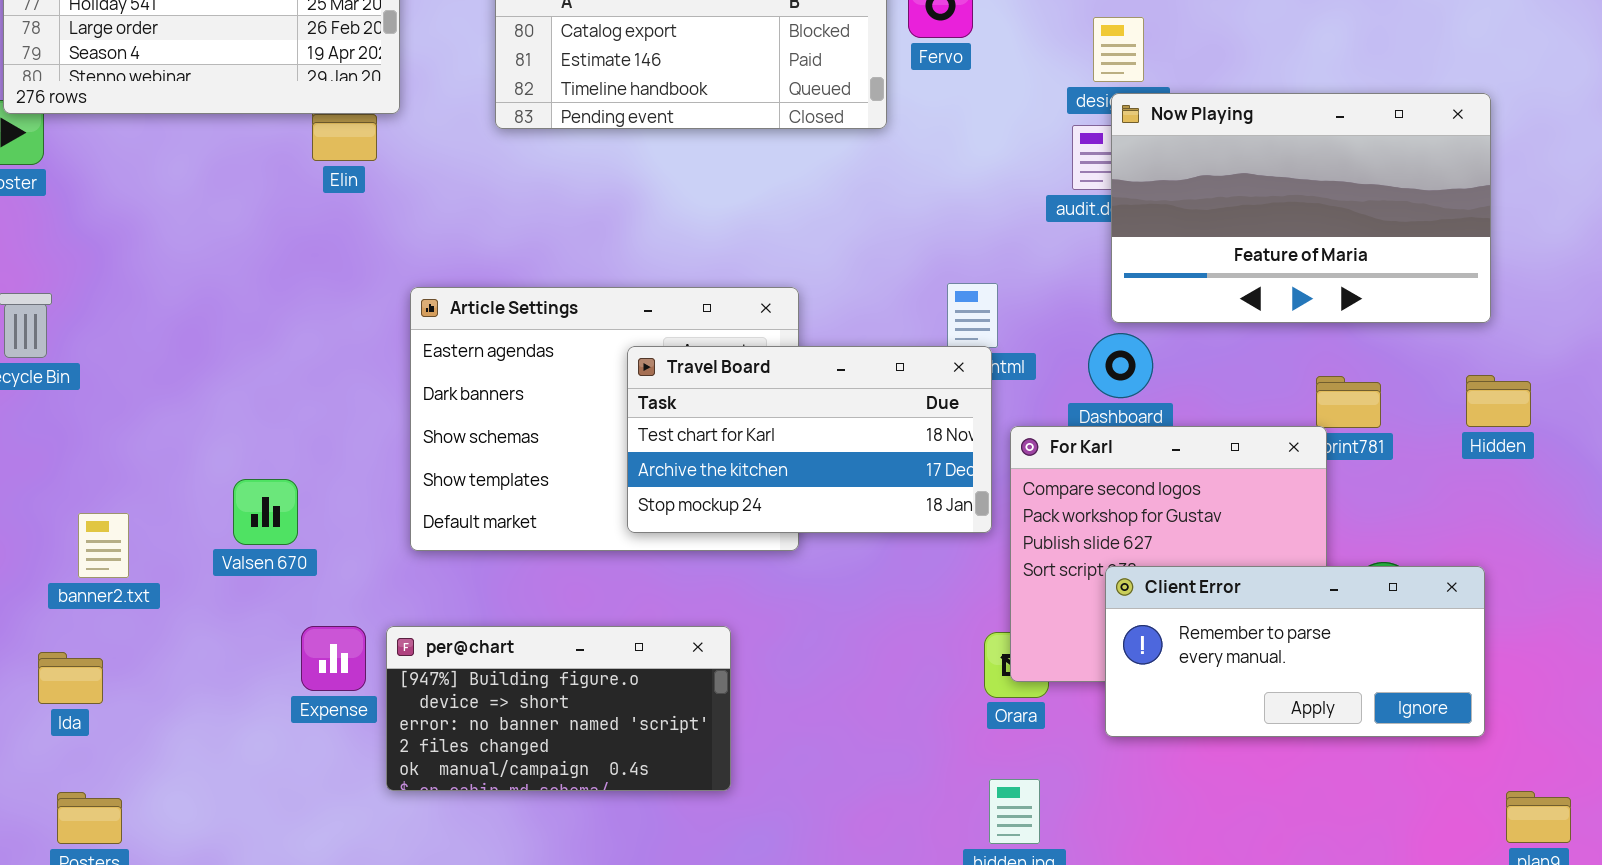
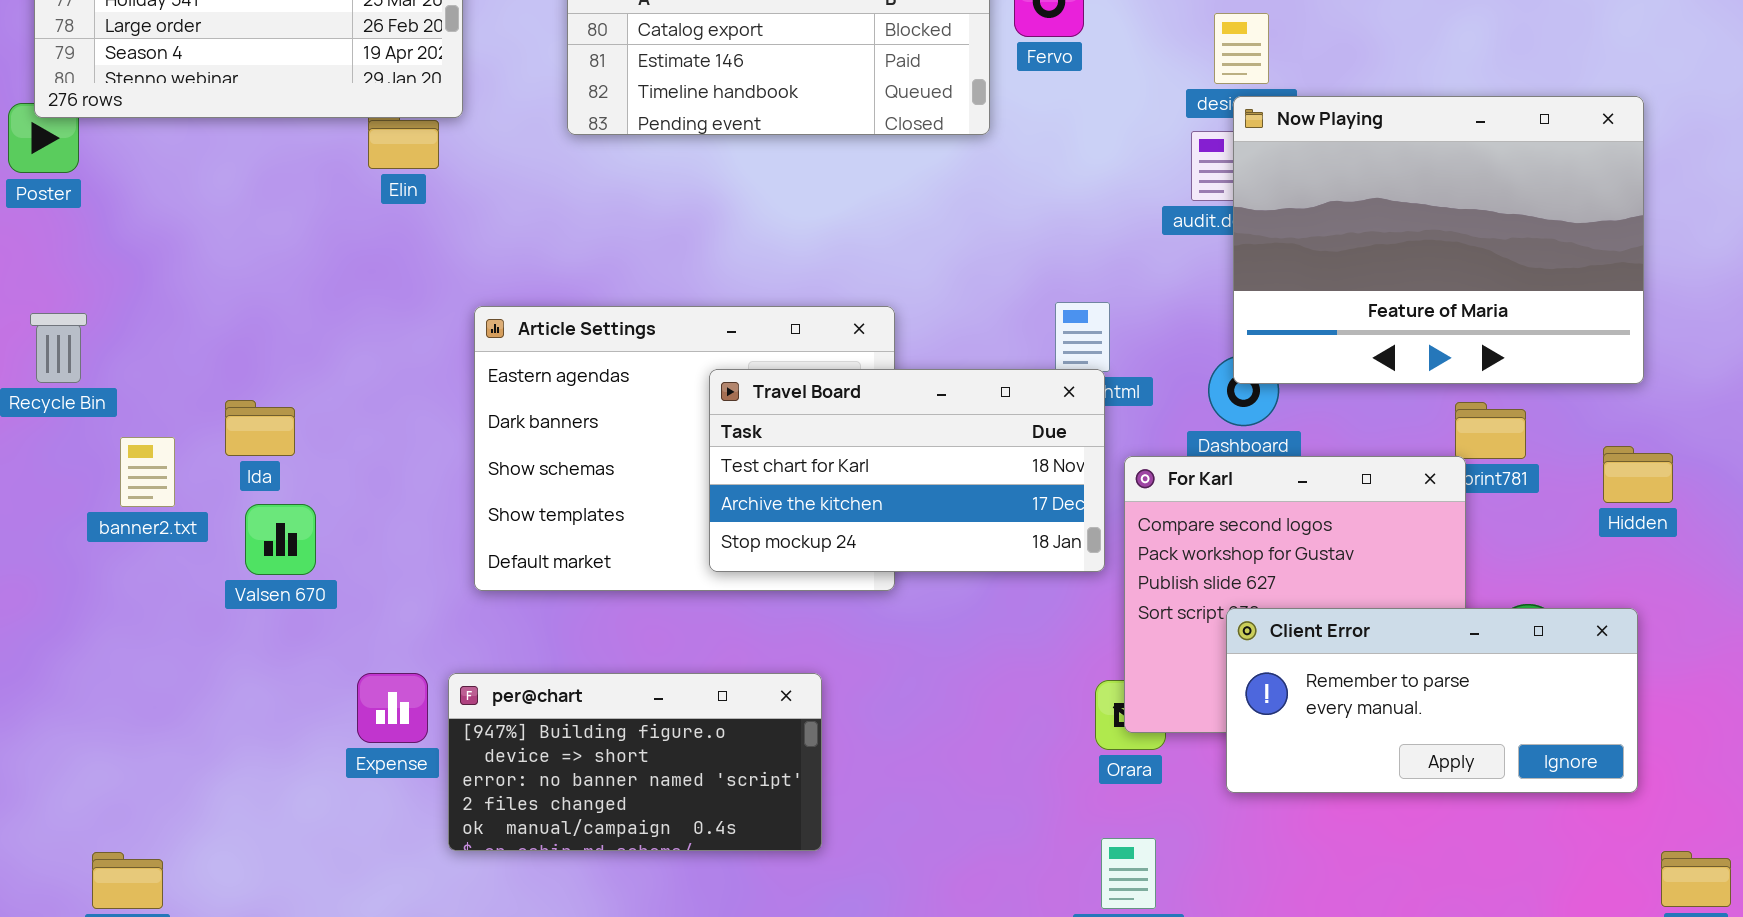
Now Playing: [1111,93,1491,323] -> [1233,96,1644,384], resized
Hidden: [1466,375,1531,427] -> [1603,446,1673,503], moved
Valsen 670: [233,479,298,545] -> [245,504,316,575], moved
banner2.txt: [78,513,129,578] -> [120,437,175,507], moved
Ida: [38,652,103,704] -> [225,400,295,456], moved

